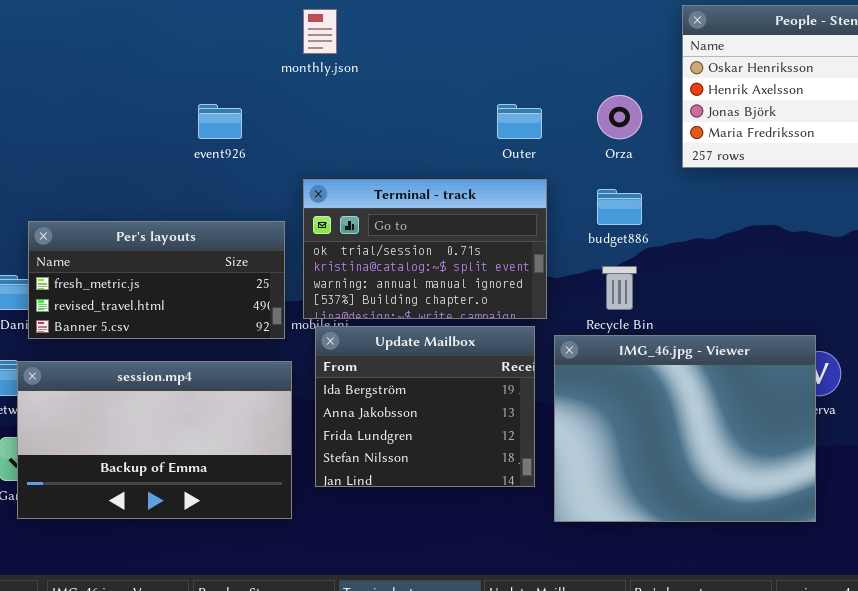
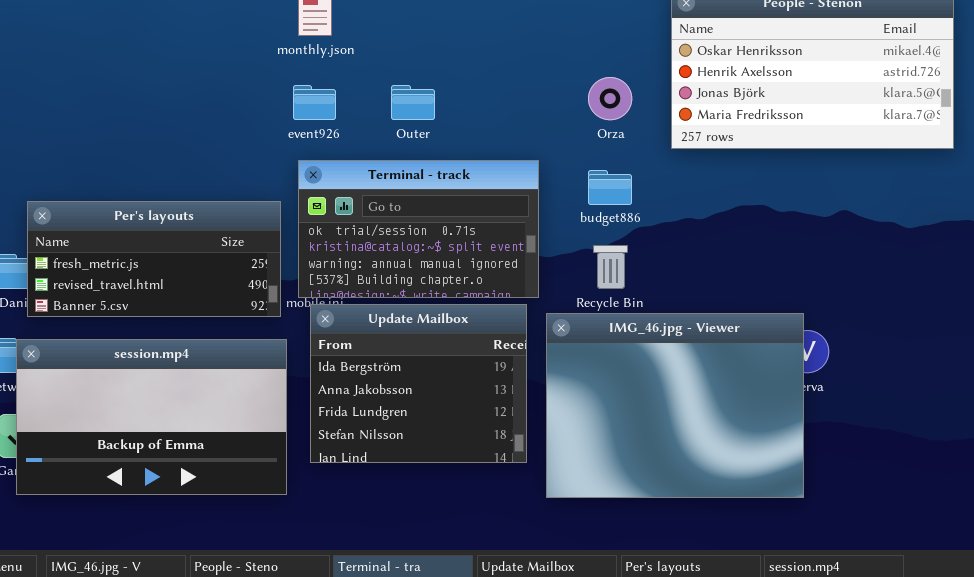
event926: [198,104,242,139] -> [293,85,336,120], moved
Outer: [497,104,542,139] -> [391,85,435,120], moved

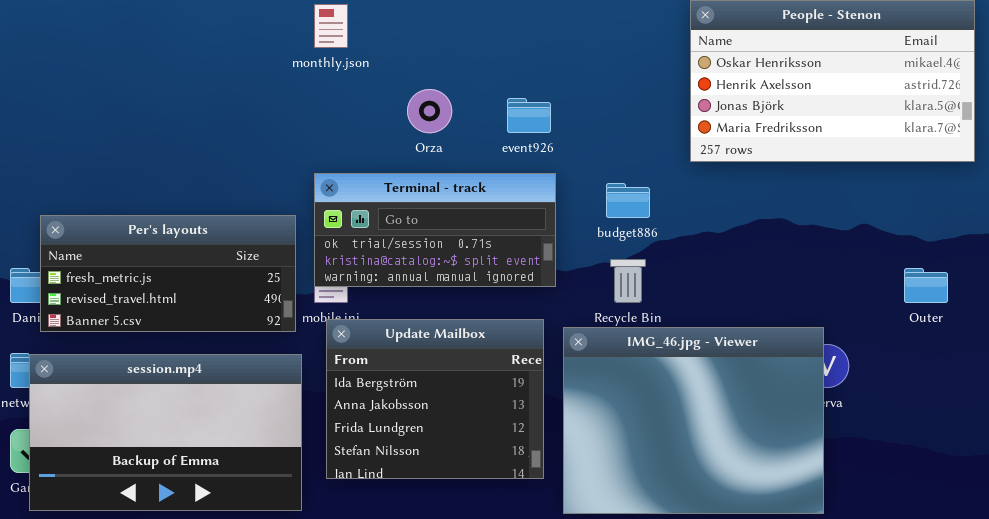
Orza: [588,77,632,120] -> [407,89,452,133], moved
event926: [293,85,336,120] -> [507,98,551,133], moved
Outer: [391,85,435,120] -> [904,268,948,303], moved
Terminal - track: [298,160,539,298] -> [314,173,556,287], resized

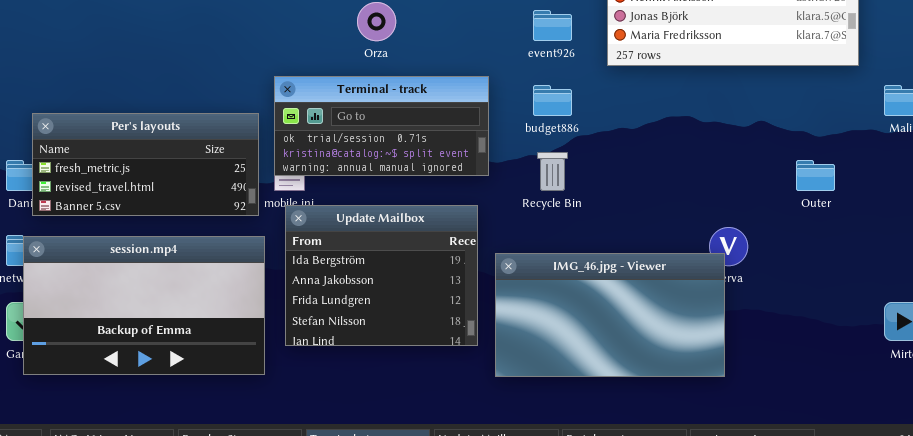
event926: [507,98,551,133] -> [533,10,572,41], moved
IMG_46.jpg - Viewer: [563,327,824,514] -> [495,253,725,377], resized

